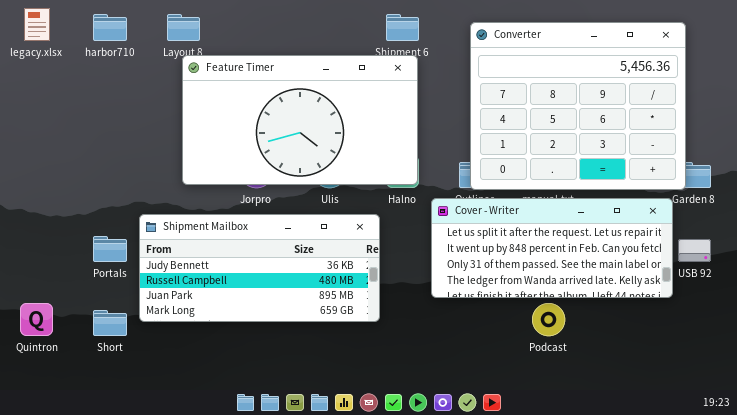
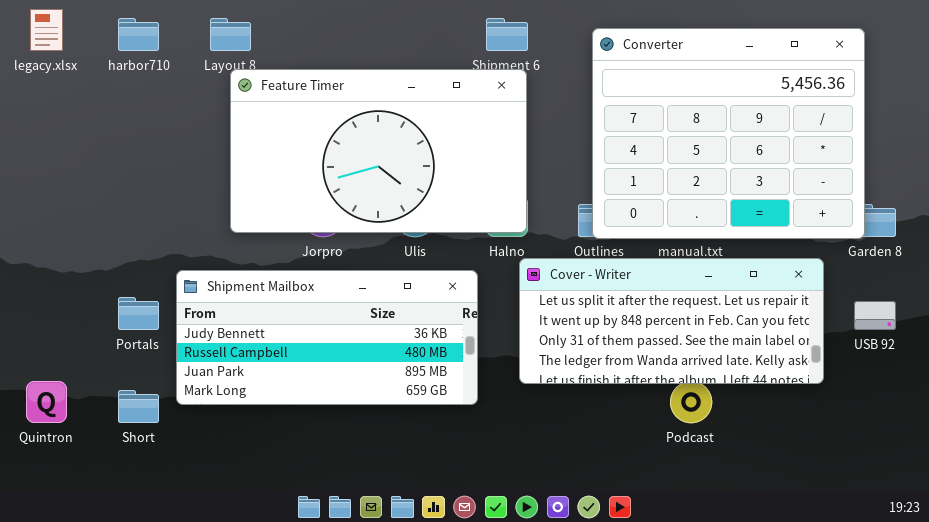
Cover - Writer: [431,198,673,298] -> [519,258,824,384], moved

